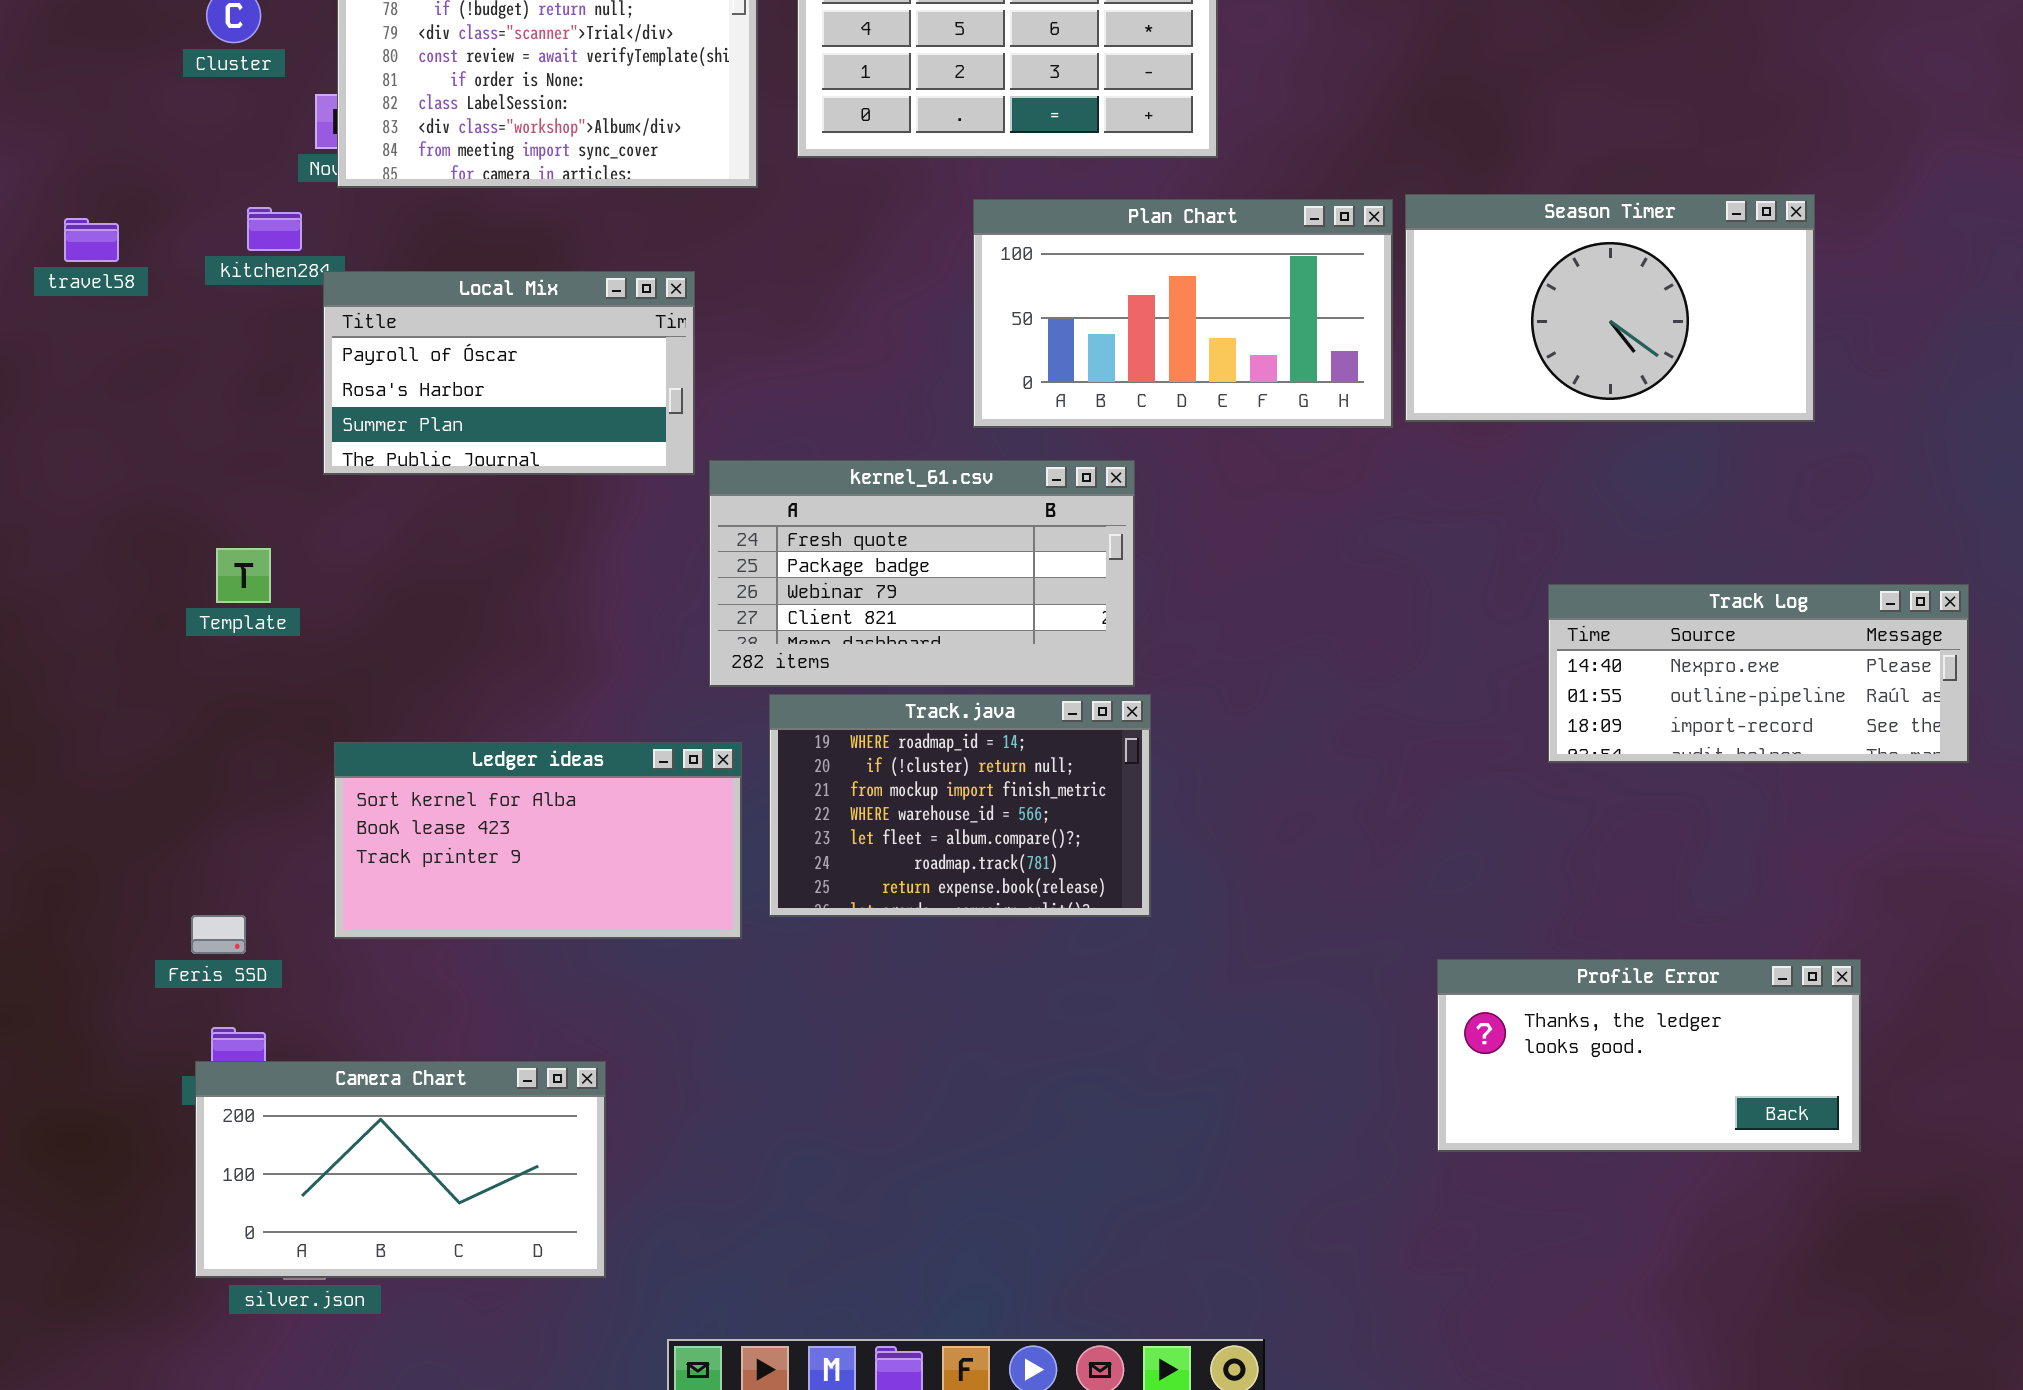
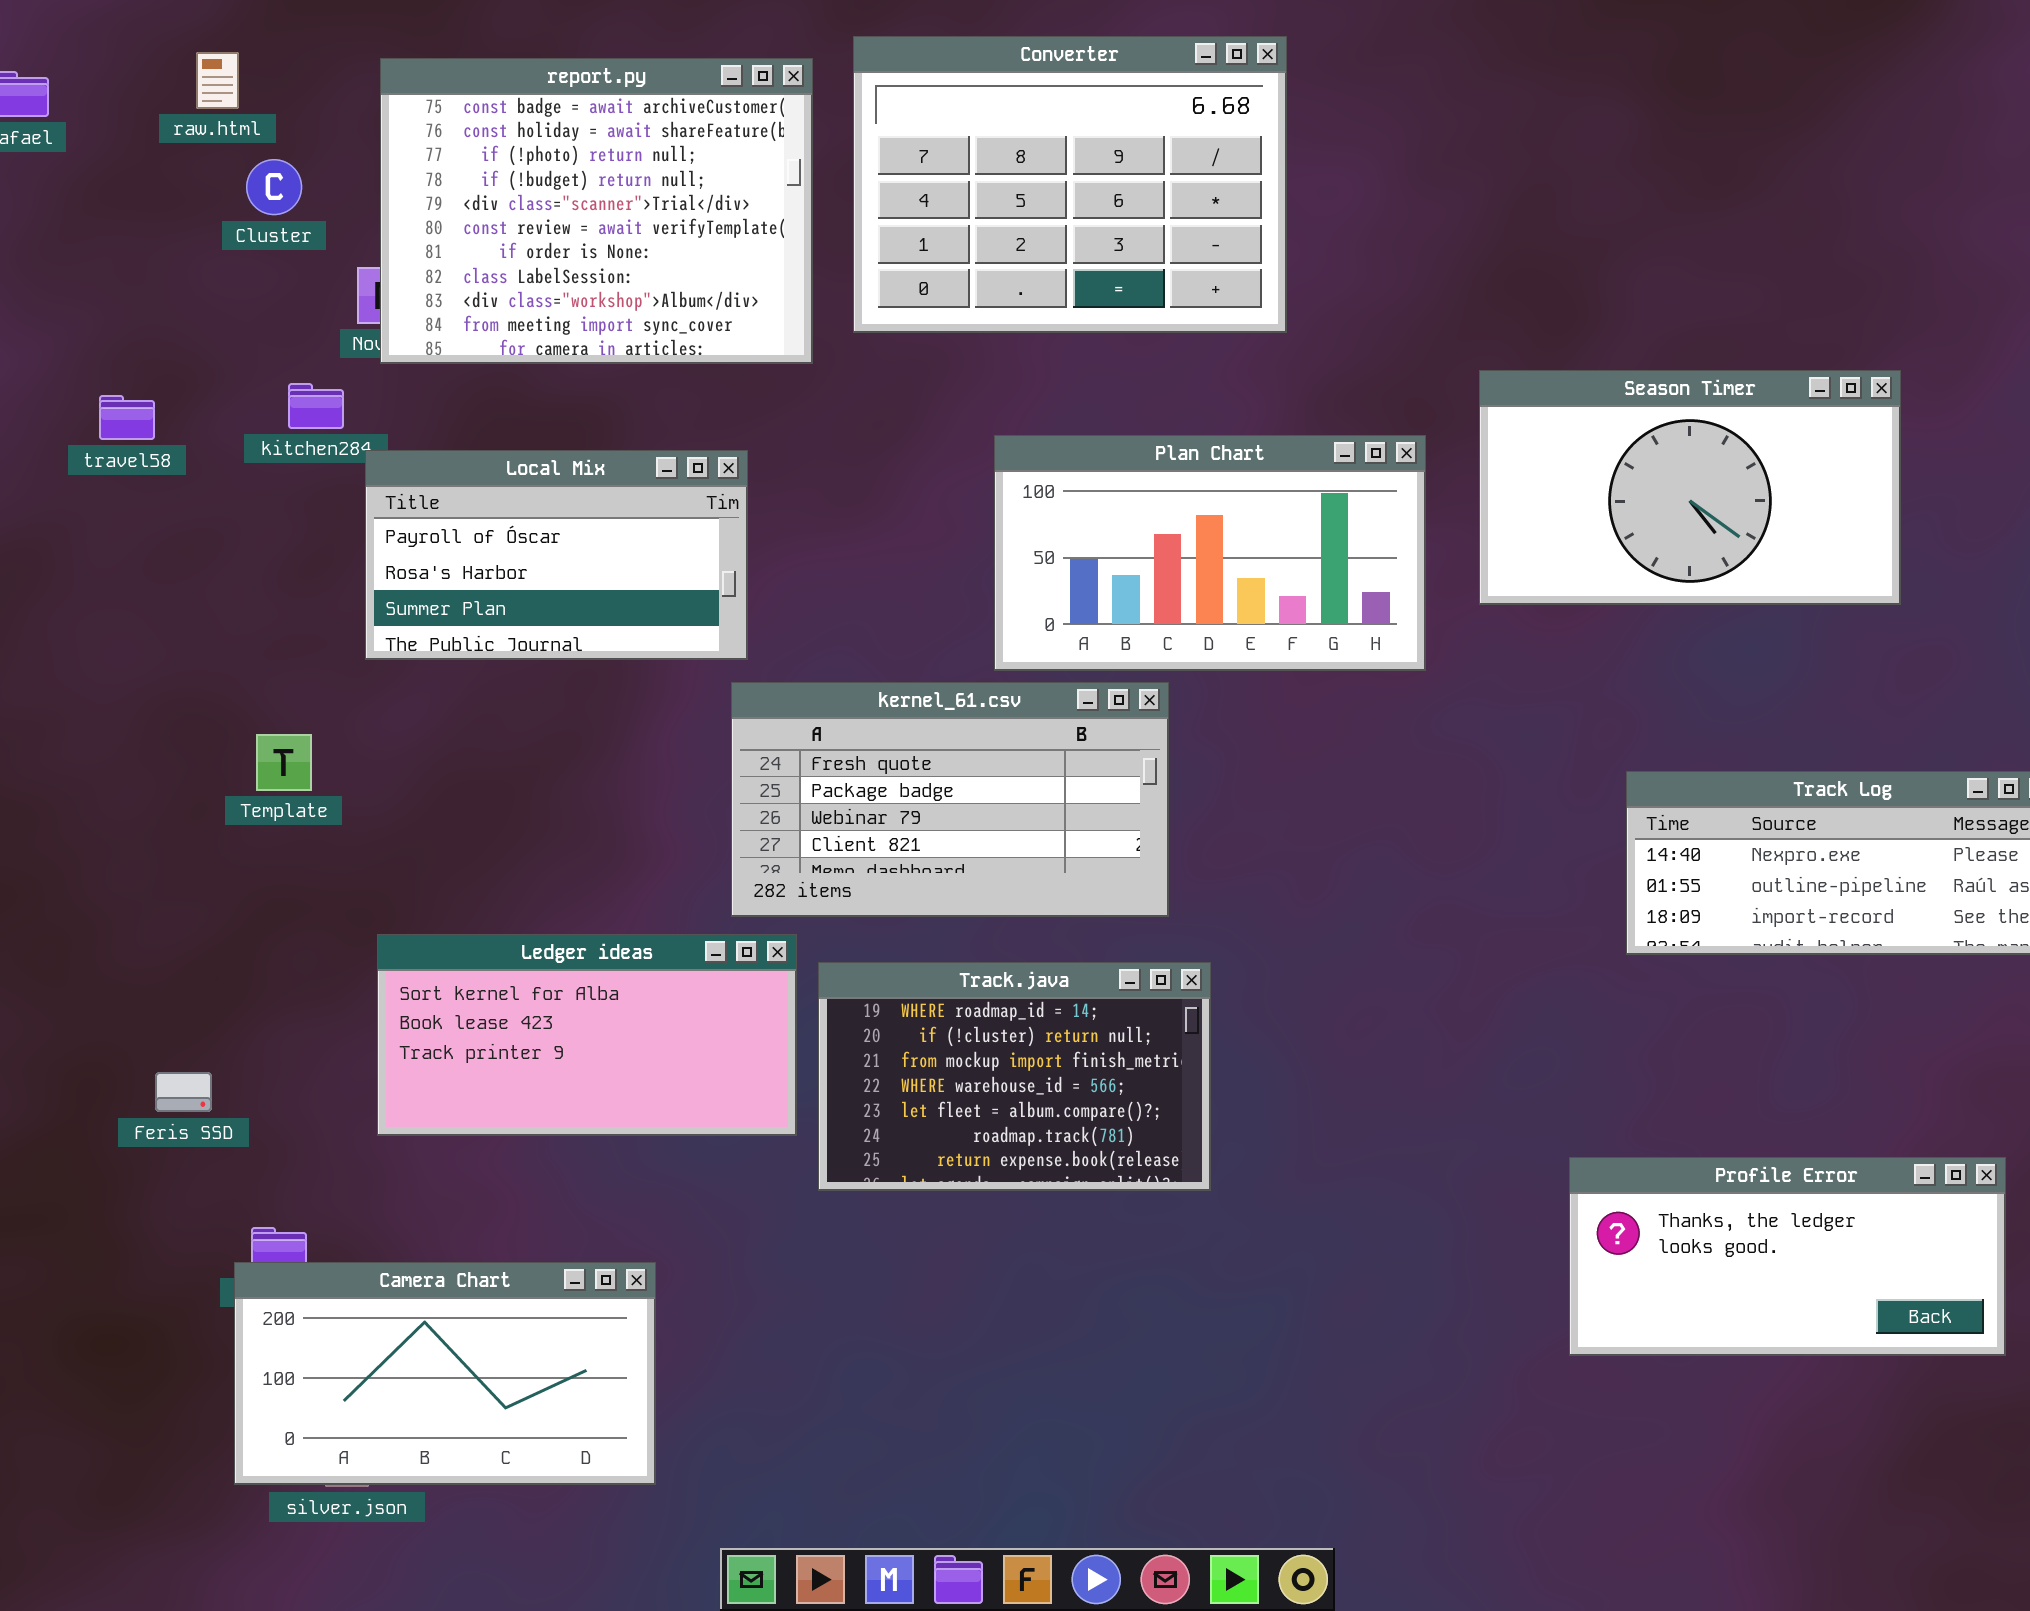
Plan Chart: [973,199,1393,428] -> [994,435,1426,671], moved
kernel_61.csv: [709,460,1135,687] -> [731,682,1169,917], moved
Track.java: [769,694,1151,917] -> [818,962,1211,1191], moved
Feris SSD: [191,915,246,954] -> [155,1072,212,1112], moved
Profile Error: [1437,959,1861,1152] -> [1569,1157,2006,1356], moved

